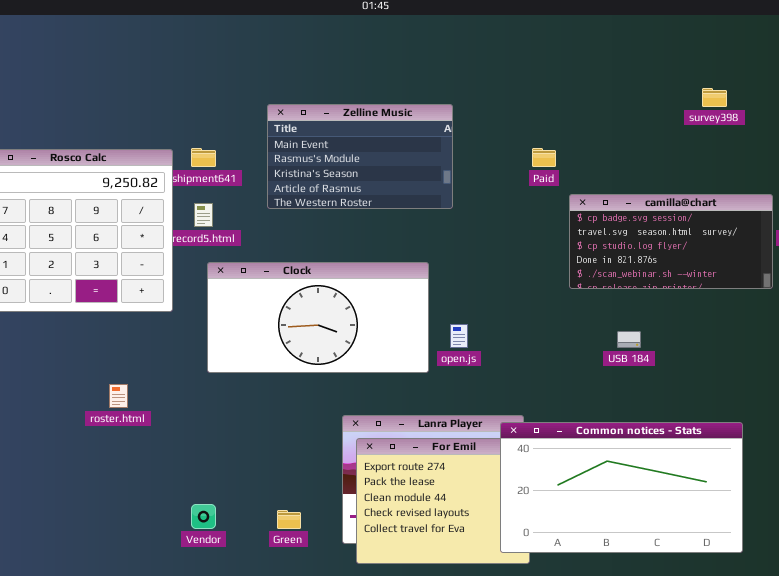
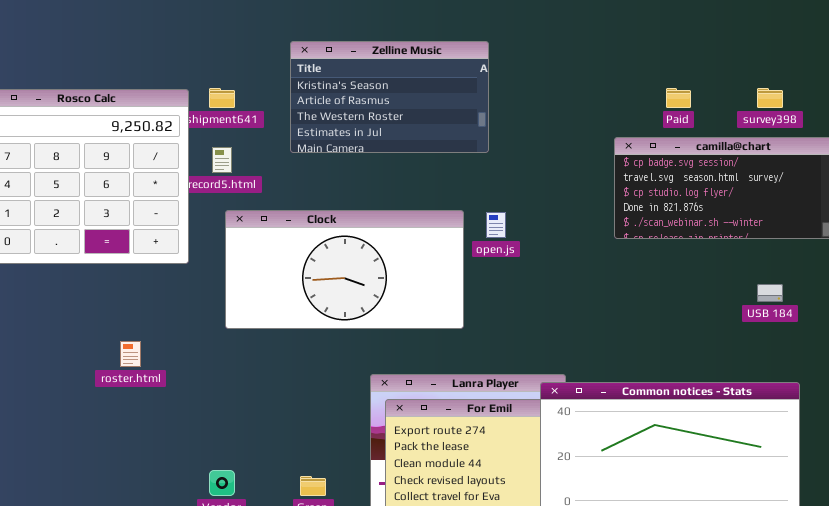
survey398: [702,88,727,107] -> [757,88,783,108], moved
Zelline Music: [267,104,453,209] -> [290,41,489,153], scrolled down 2 rows
Paid: [532,148,556,167] -> [666,88,691,108], moved
open.js: [450,324,468,348] -> [486,212,506,238], moved
USB 184: [617,331,641,348] -> [757,284,783,302], moved

